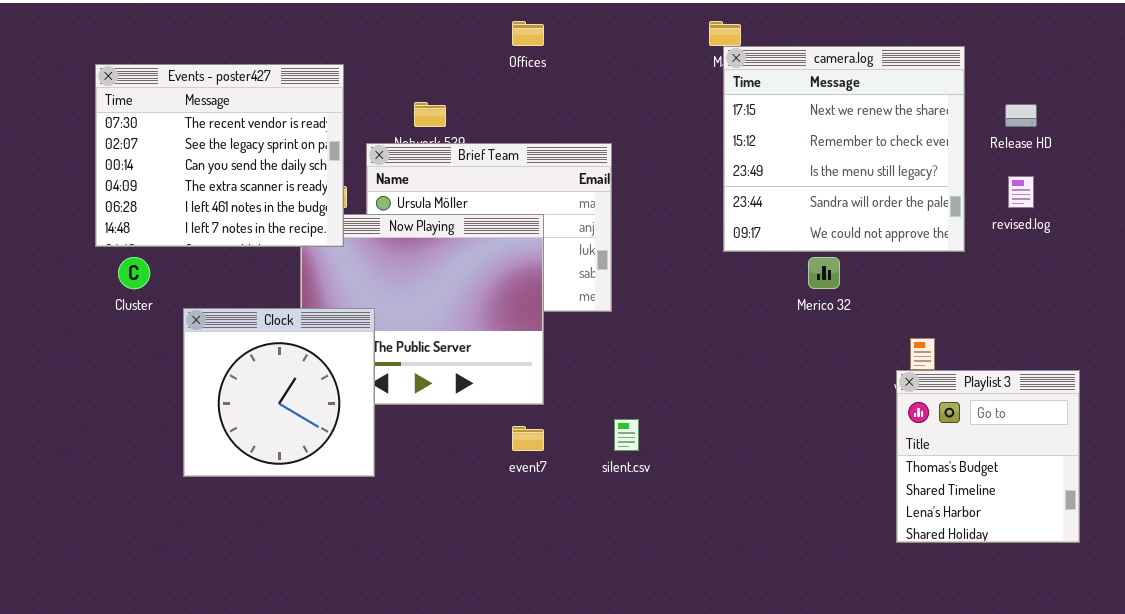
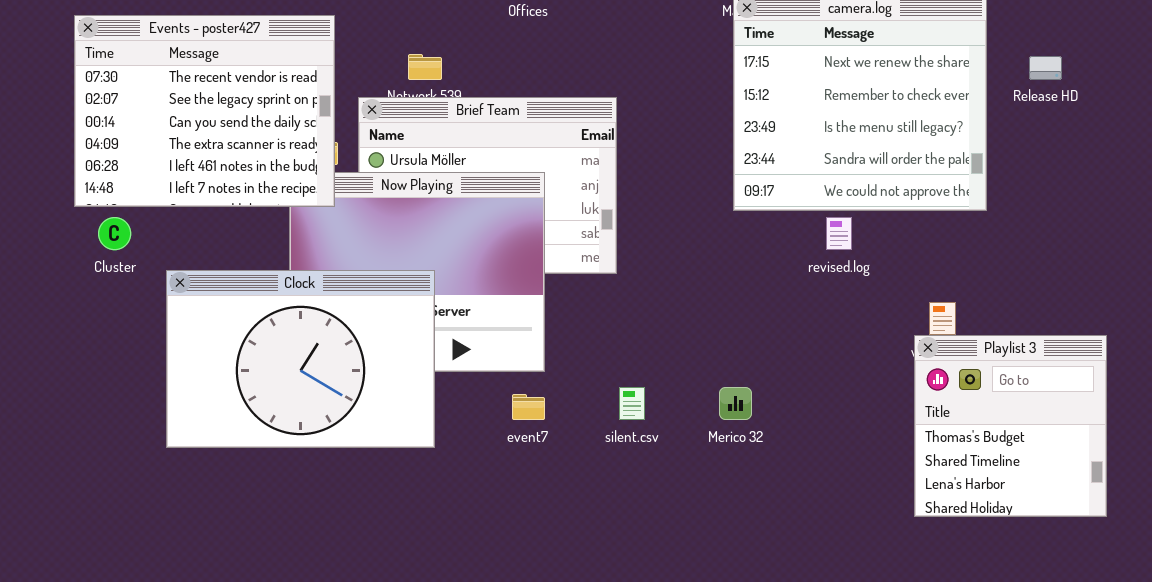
revised.log: [1008,176,1034,208] -> [826,217,852,250], moved
Merico 32: [808,257,840,289] -> [719,387,752,420], moved
Clock: [183,308,375,477] -> [166,270,435,448], resized

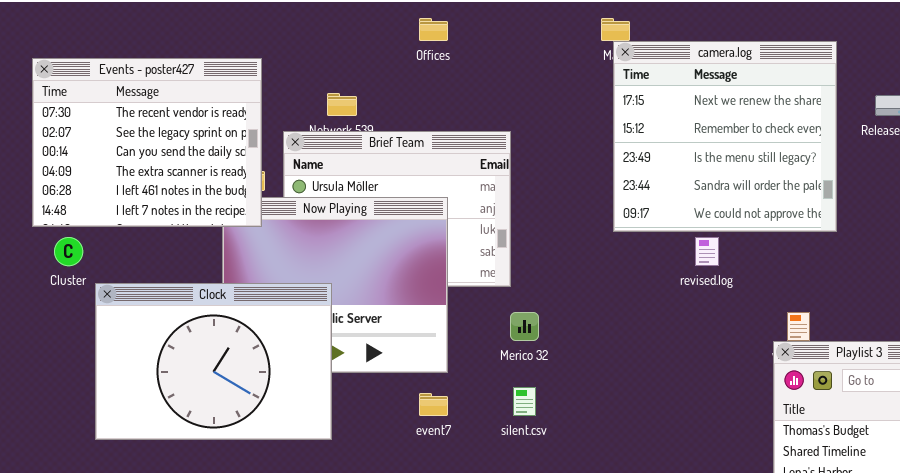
Clock: [166,270,435,448] -> [95,283,332,440], moved
Merico 32: [719,387,752,420] -> [510,312,539,341], moved

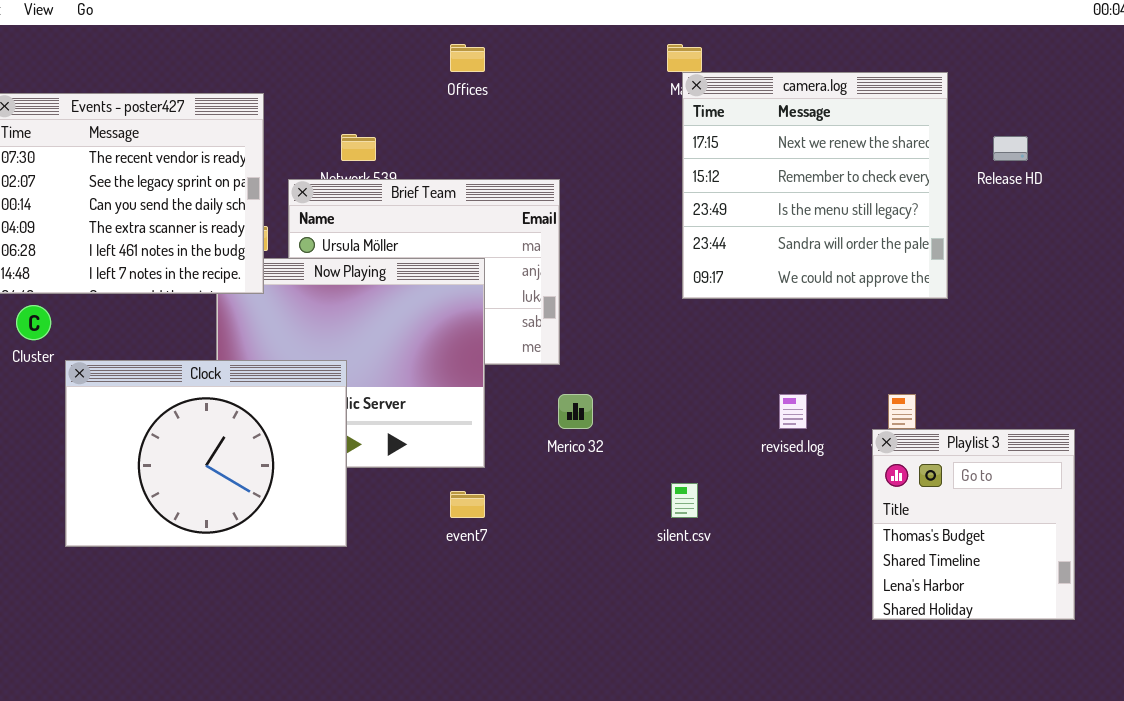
revised.log: [695,237,719,266] -> [779,394,807,429], moved
silent.csv: [513,387,536,416] -> [671,483,698,518], moved

